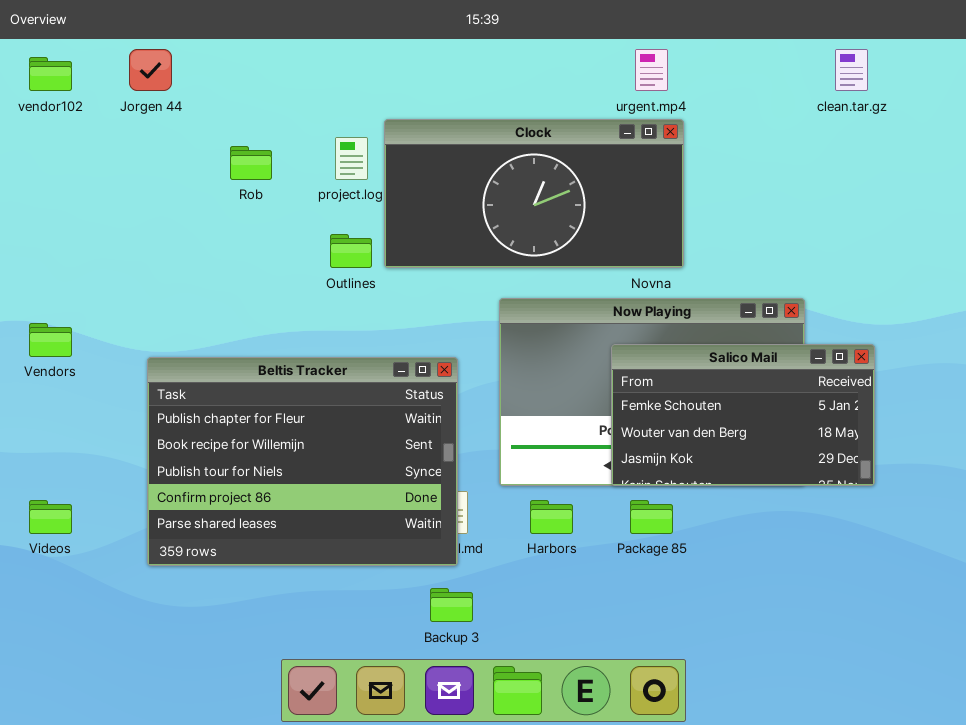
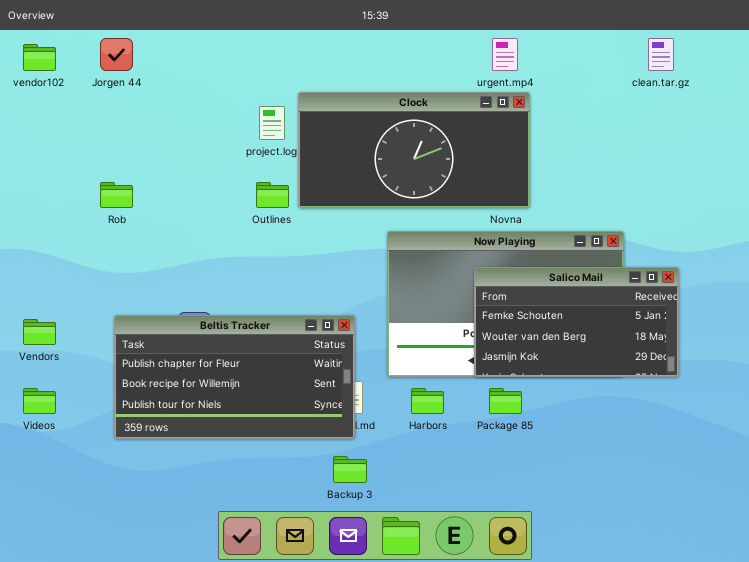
Rob: [230,146,272,180] -> [100,182,133,208], moved
Vendors: [29,323,72,357] -> [23,319,56,345], moved
Beltis Tracker: [147,357,458,566] -> [114,315,355,439], resized

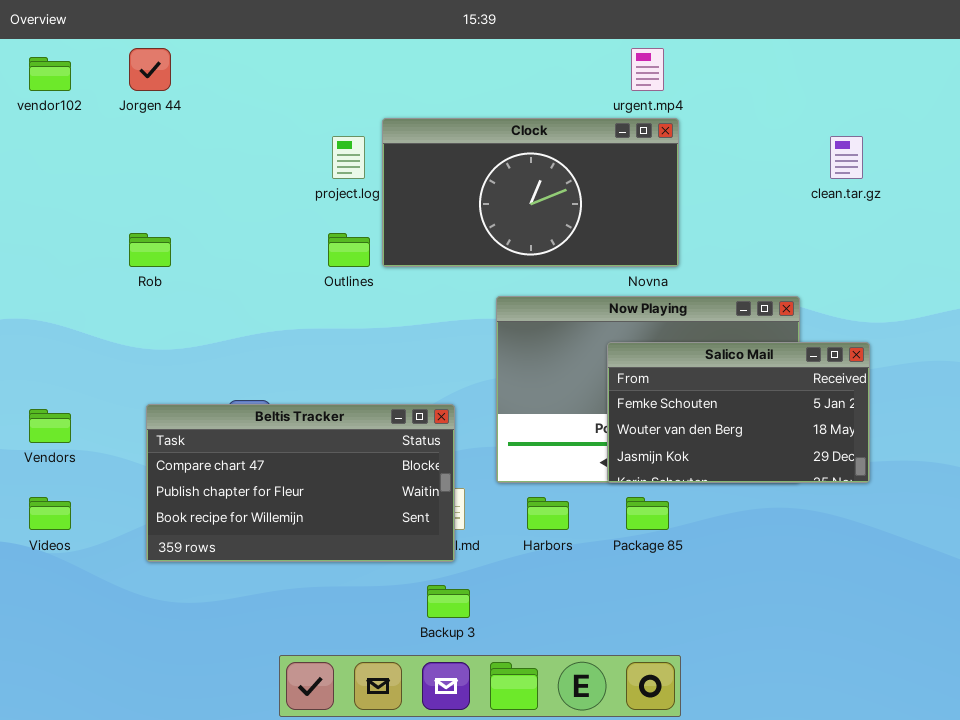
clean.tar.gz: [648,38,674,71] -> [830,136,863,179], moved
Beltis Tracker: [114,315,355,439] -> [146,404,455,562], scrolled up 1 row

